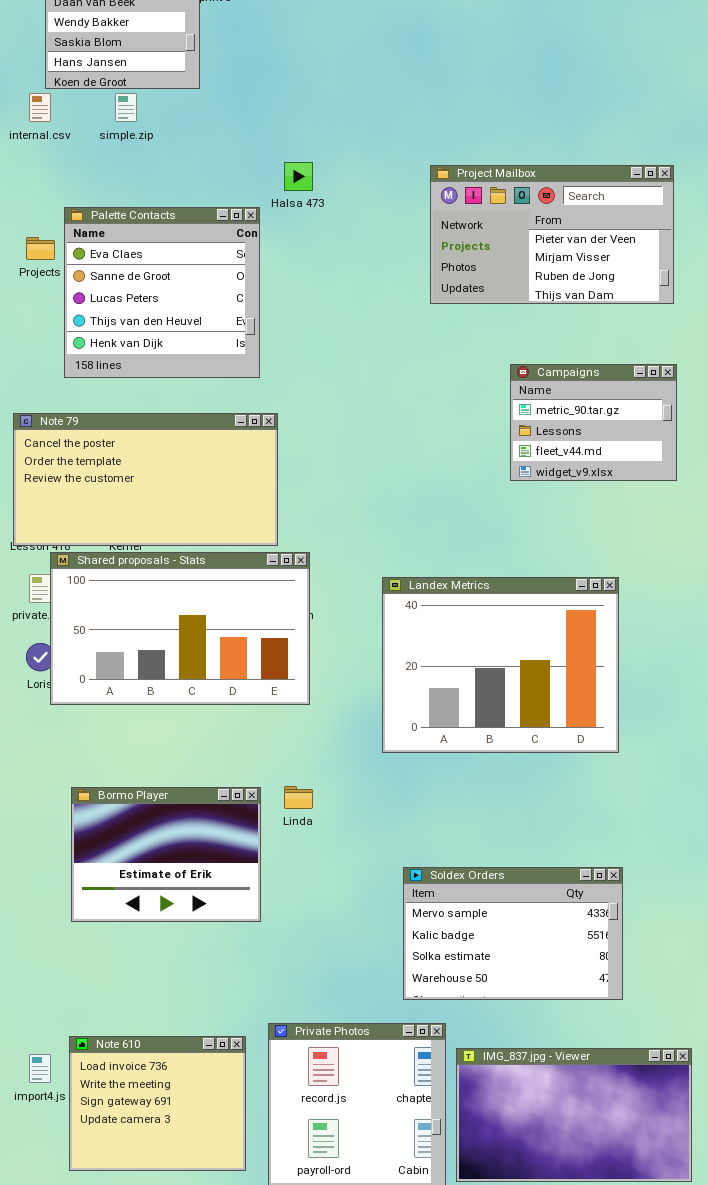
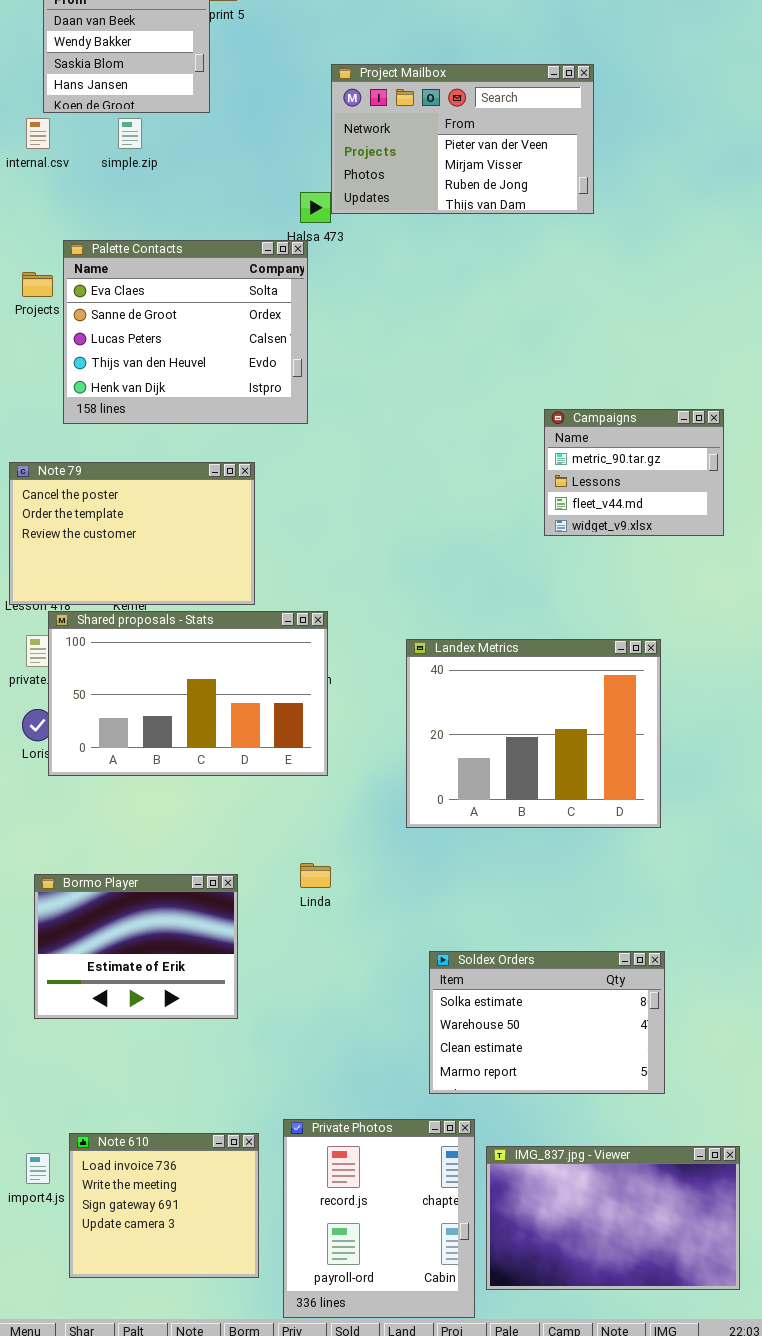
Project Mailbox: [430,165,674,304] -> [331,64,594,214], moved
Palette Contacts: [64,207,260,378] -> [63,240,308,424], resized
Note 79: [13,413,278,546] -> [9,462,255,605], resized
Bormo Player: [71,787,261,922] -> [34,874,238,1019], moved
Soldex Orders: [403,867,623,1000] -> [429,951,665,1094], scrolled down 2 rows

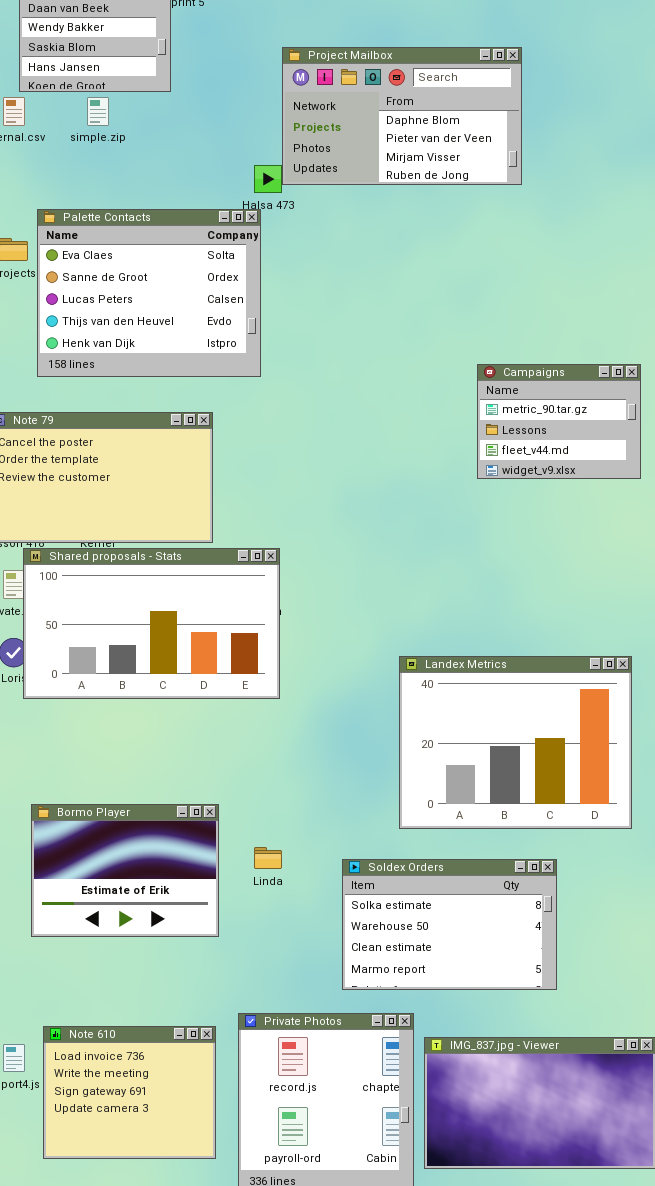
Project Mailbox: [331,64,594,214] -> [282,47,522,185], scrolled up 1 row
Landex Metrics: [406,639,661,828] -> [399,656,632,829], moved
Linda: [300,863,331,888] -> [254,847,282,869], moved
Bormo Player: [34,874,238,1019] -> [31,804,219,937], moved
Soldex Orders: [429,951,665,1094] -> [342,859,557,990], moved

